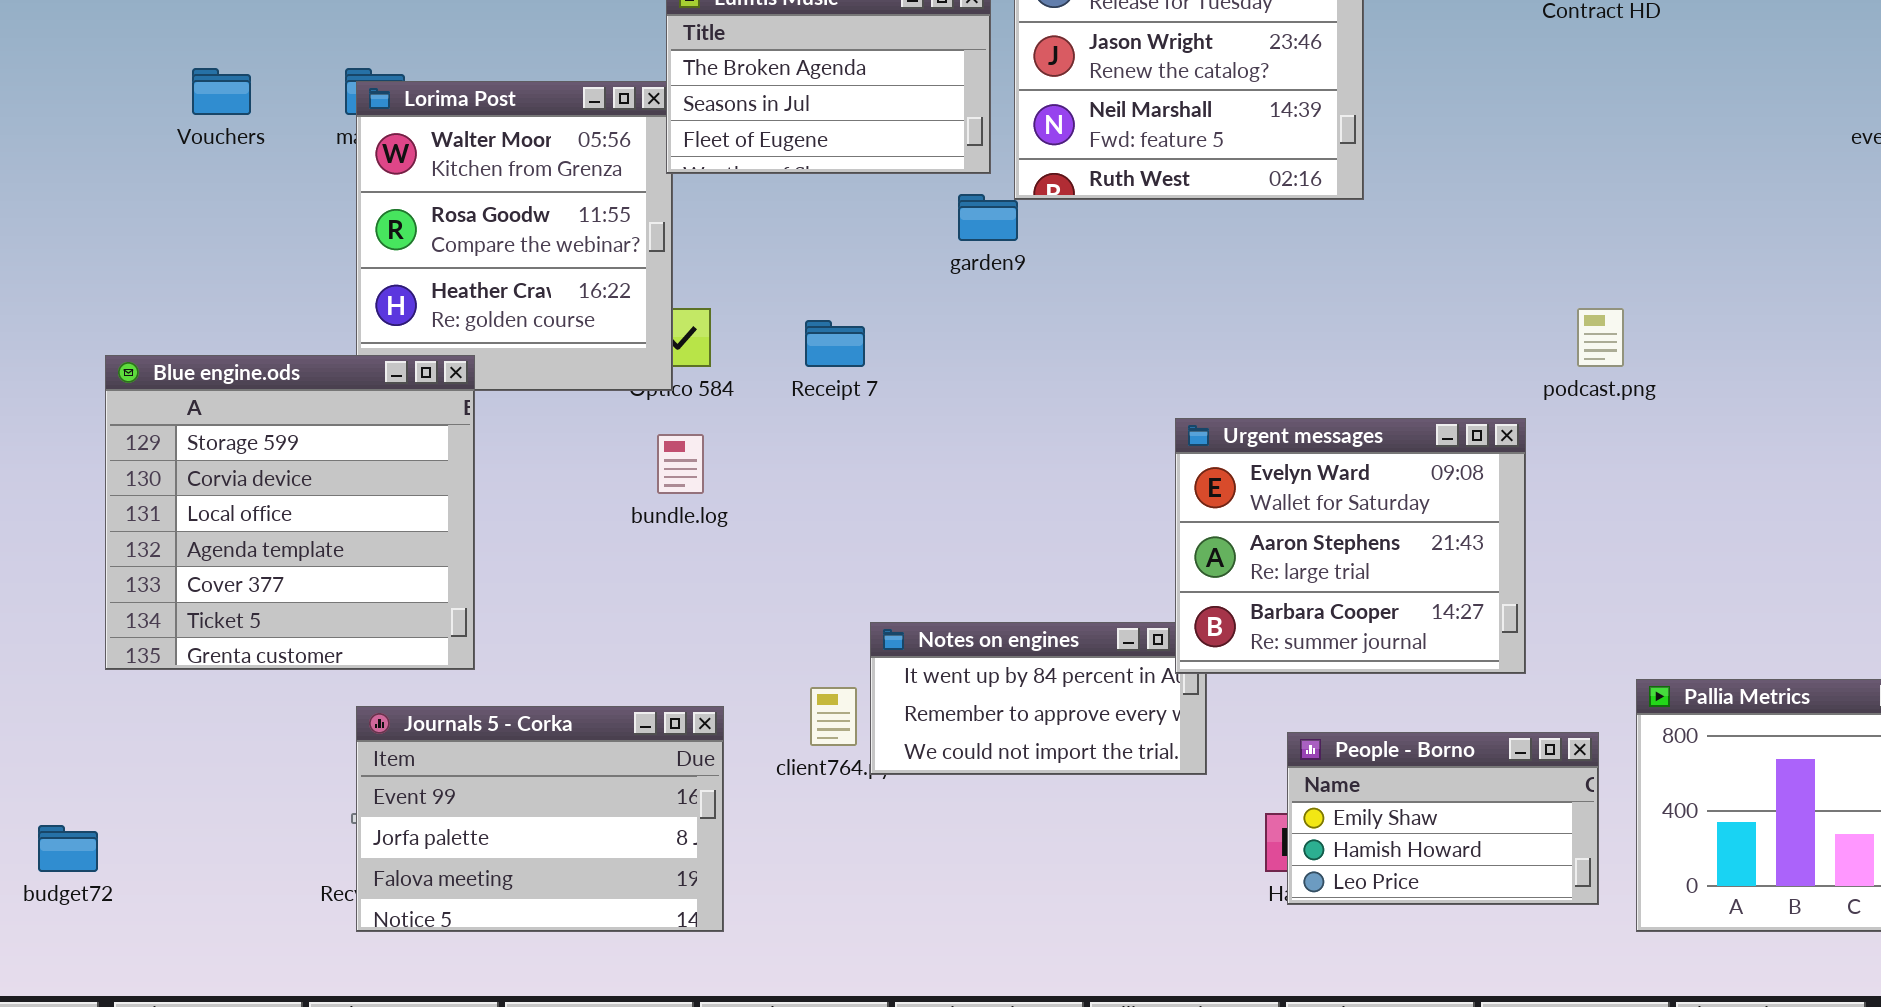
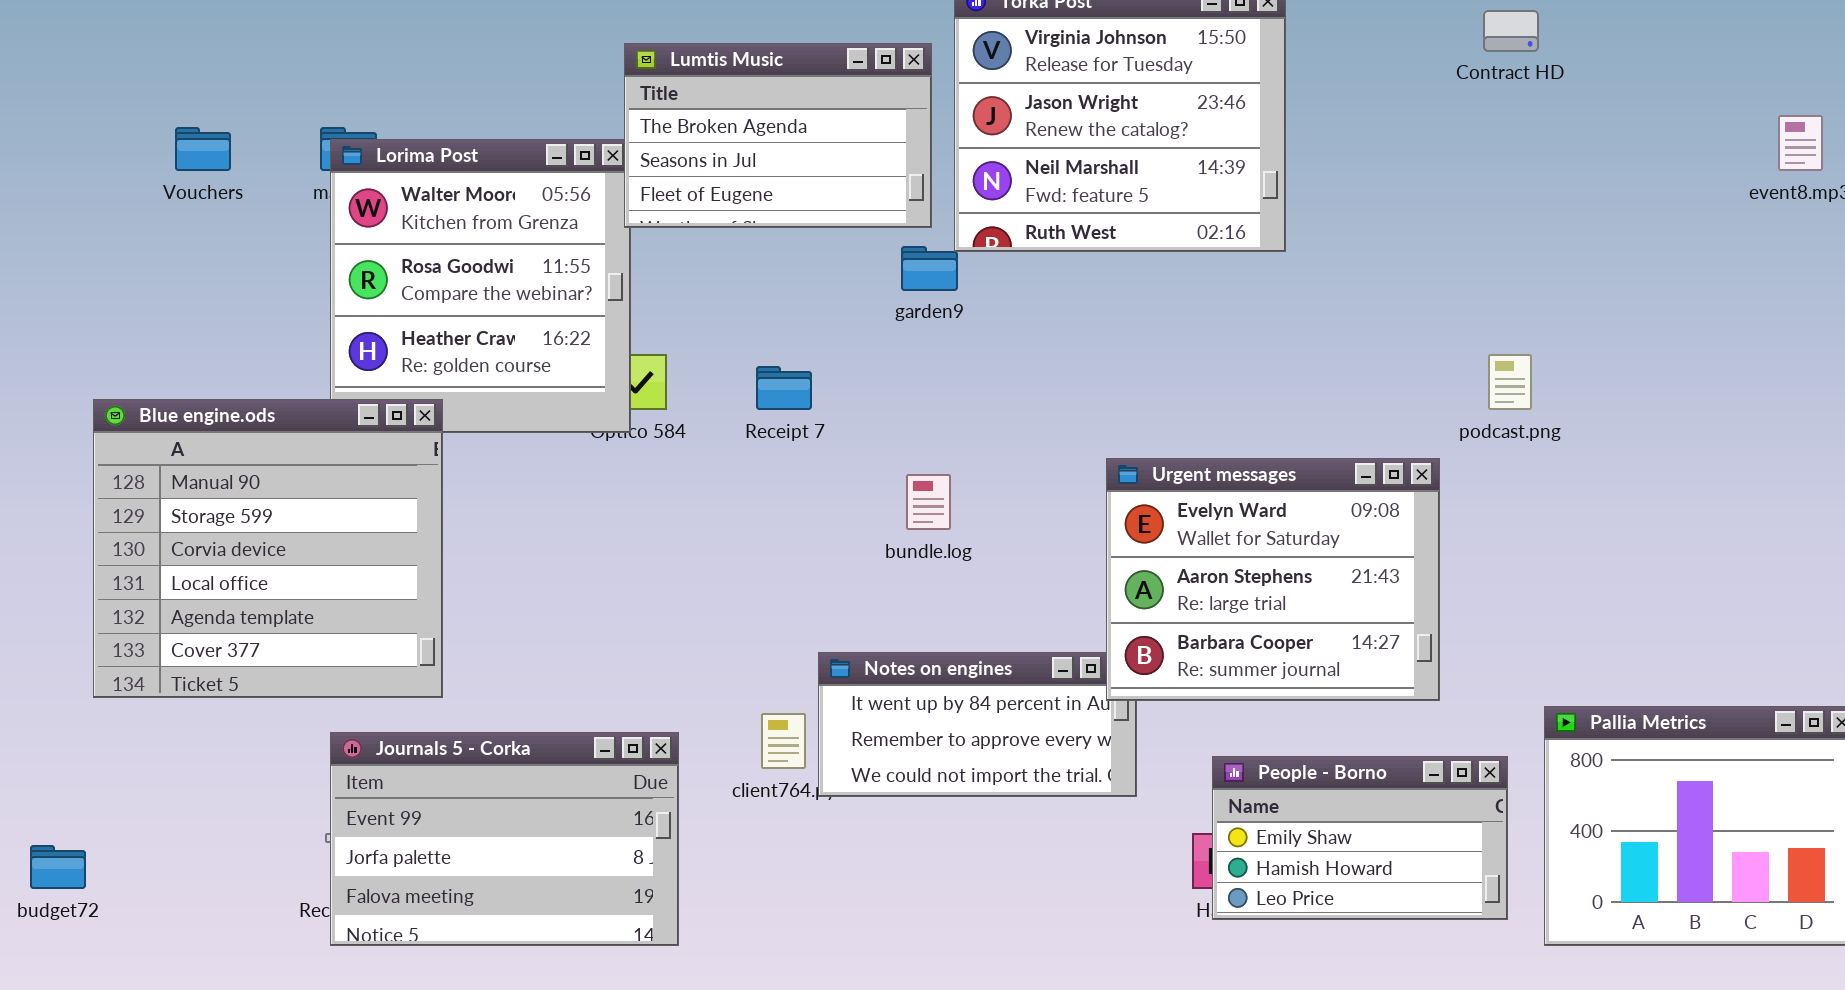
Blue engine.ods: [105,355,475,670] -> [93,399,443,698], scrolled up 1 row
bundle.log: [657,434,704,494] -> [906,474,951,530], moved

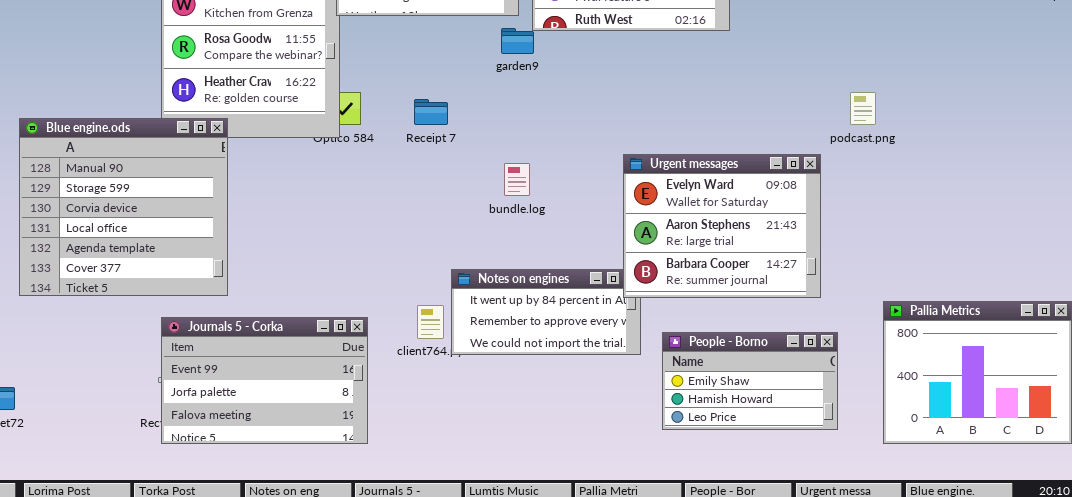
People - Borno: [1212,756,1508,920] -> [662,332,838,430], moved

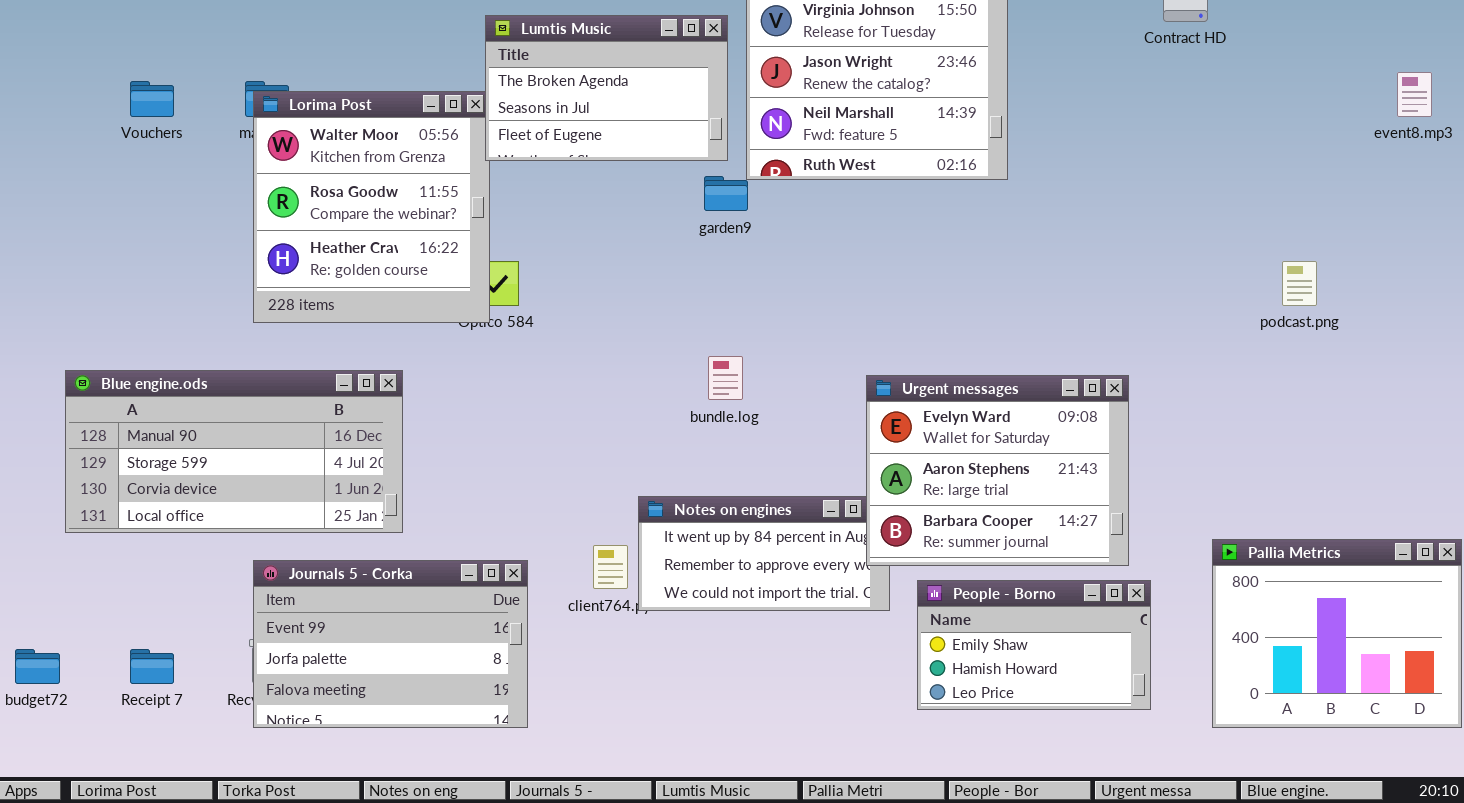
podcast.png: [850,92,876,125] -> [1282,261,1317,306], moved
Receipt 7: [414,99,448,125] -> [130,649,174,684], moved
Blue engine.ods: [19,118,228,296] -> [65,370,403,533], resized
Urgent messages: [623,154,821,298] -> [866,375,1129,566], moved

